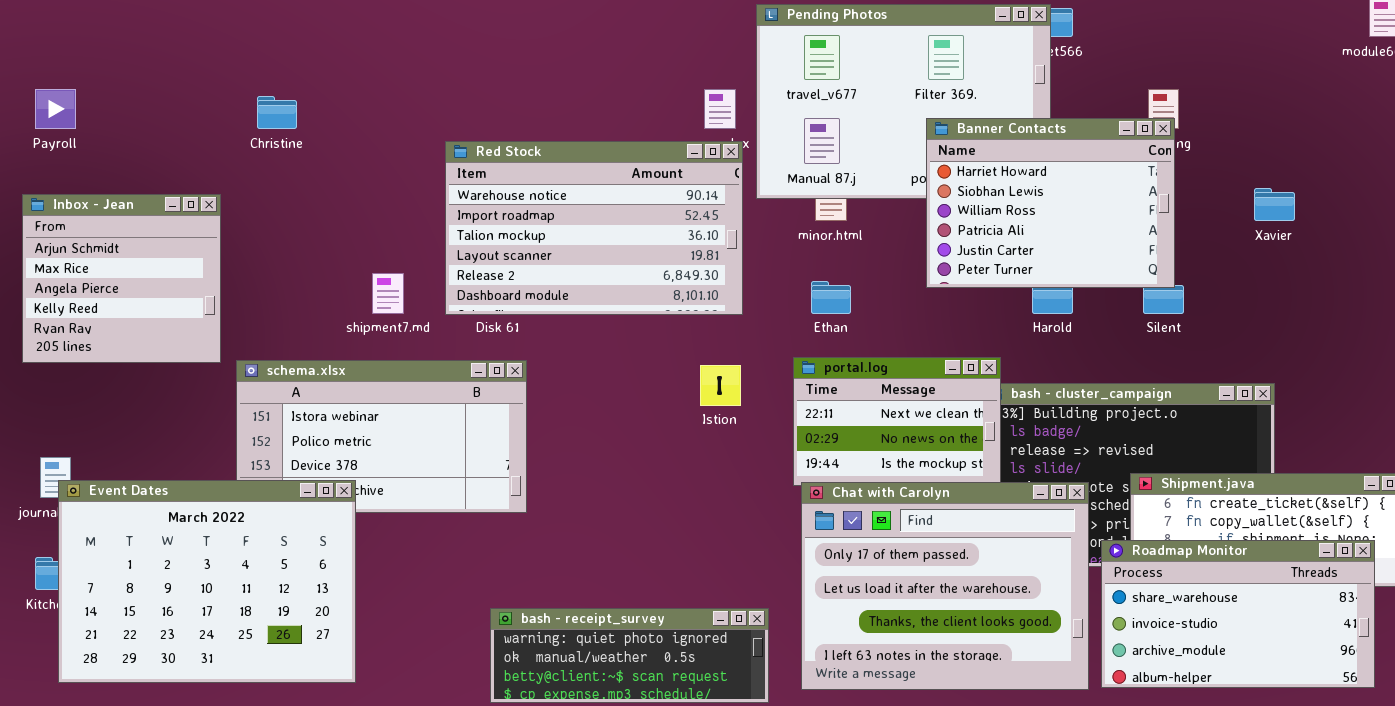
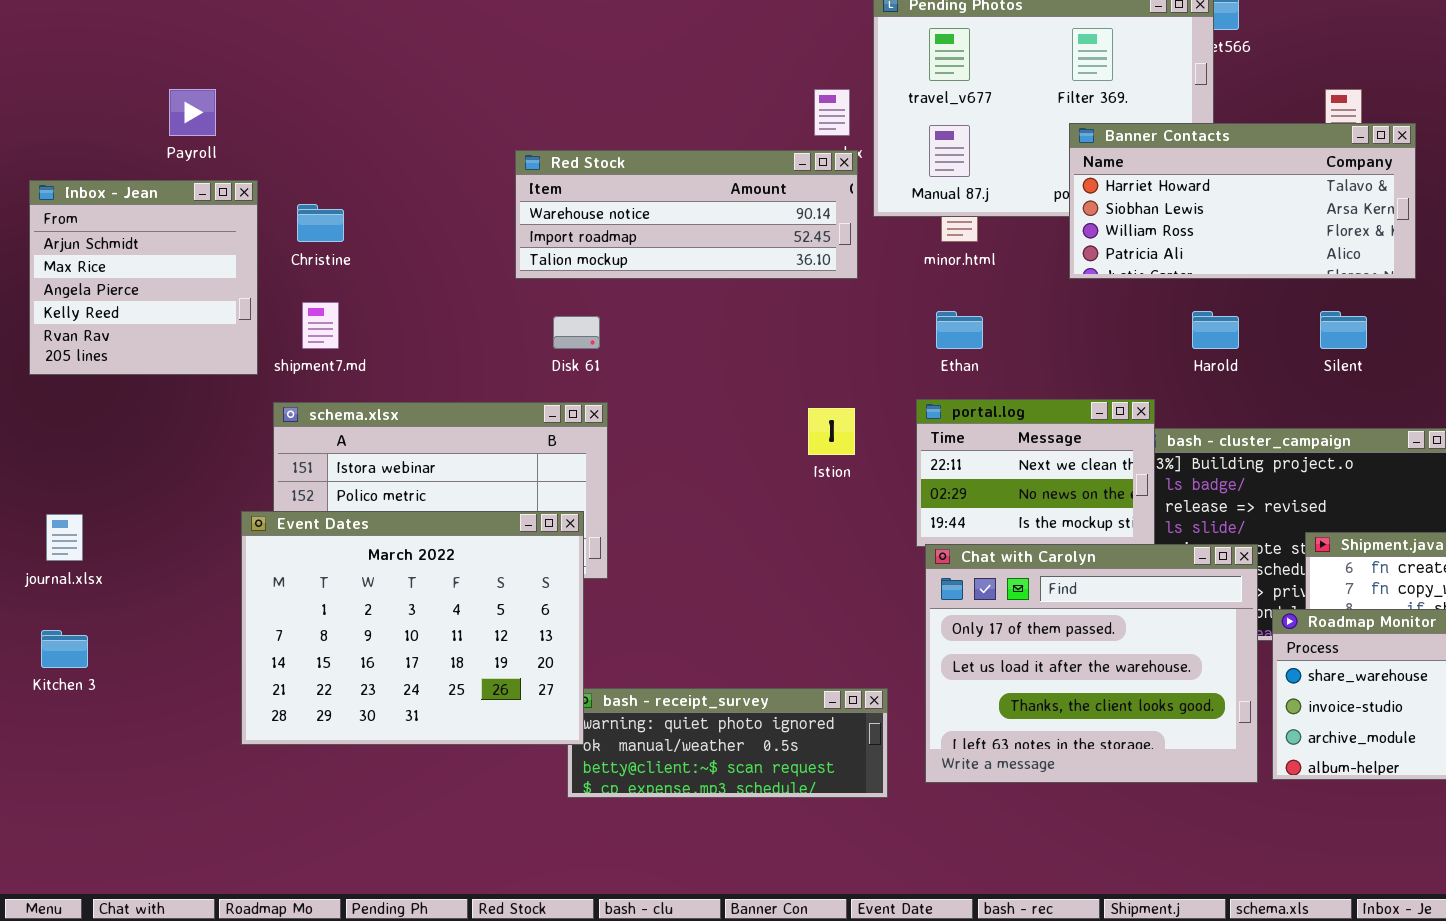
Payroll: [35,89,76,129] -> [169,89,216,136], moved
Christine: [257,96,297,129] -> [297,204,344,242], moved
Banner Contacts: [926,118,1175,288] -> [1069,123,1416,279], resized
Red Stock: [445,141,743,315] -> [515,150,858,279], resized
Inbox - Jean: [22,194,221,363] -> [29,180,258,375], moved
shipment7.md: [372,273,404,314] -> [302,302,339,349], moved
Event Dates: [58,480,356,683] -> [241,511,584,745], moved

